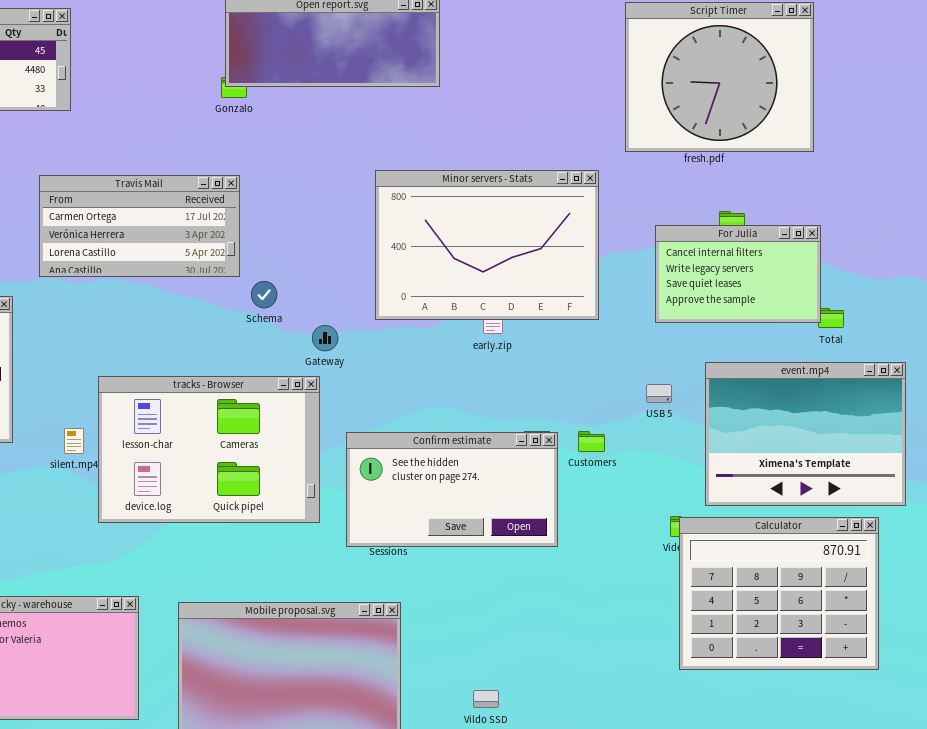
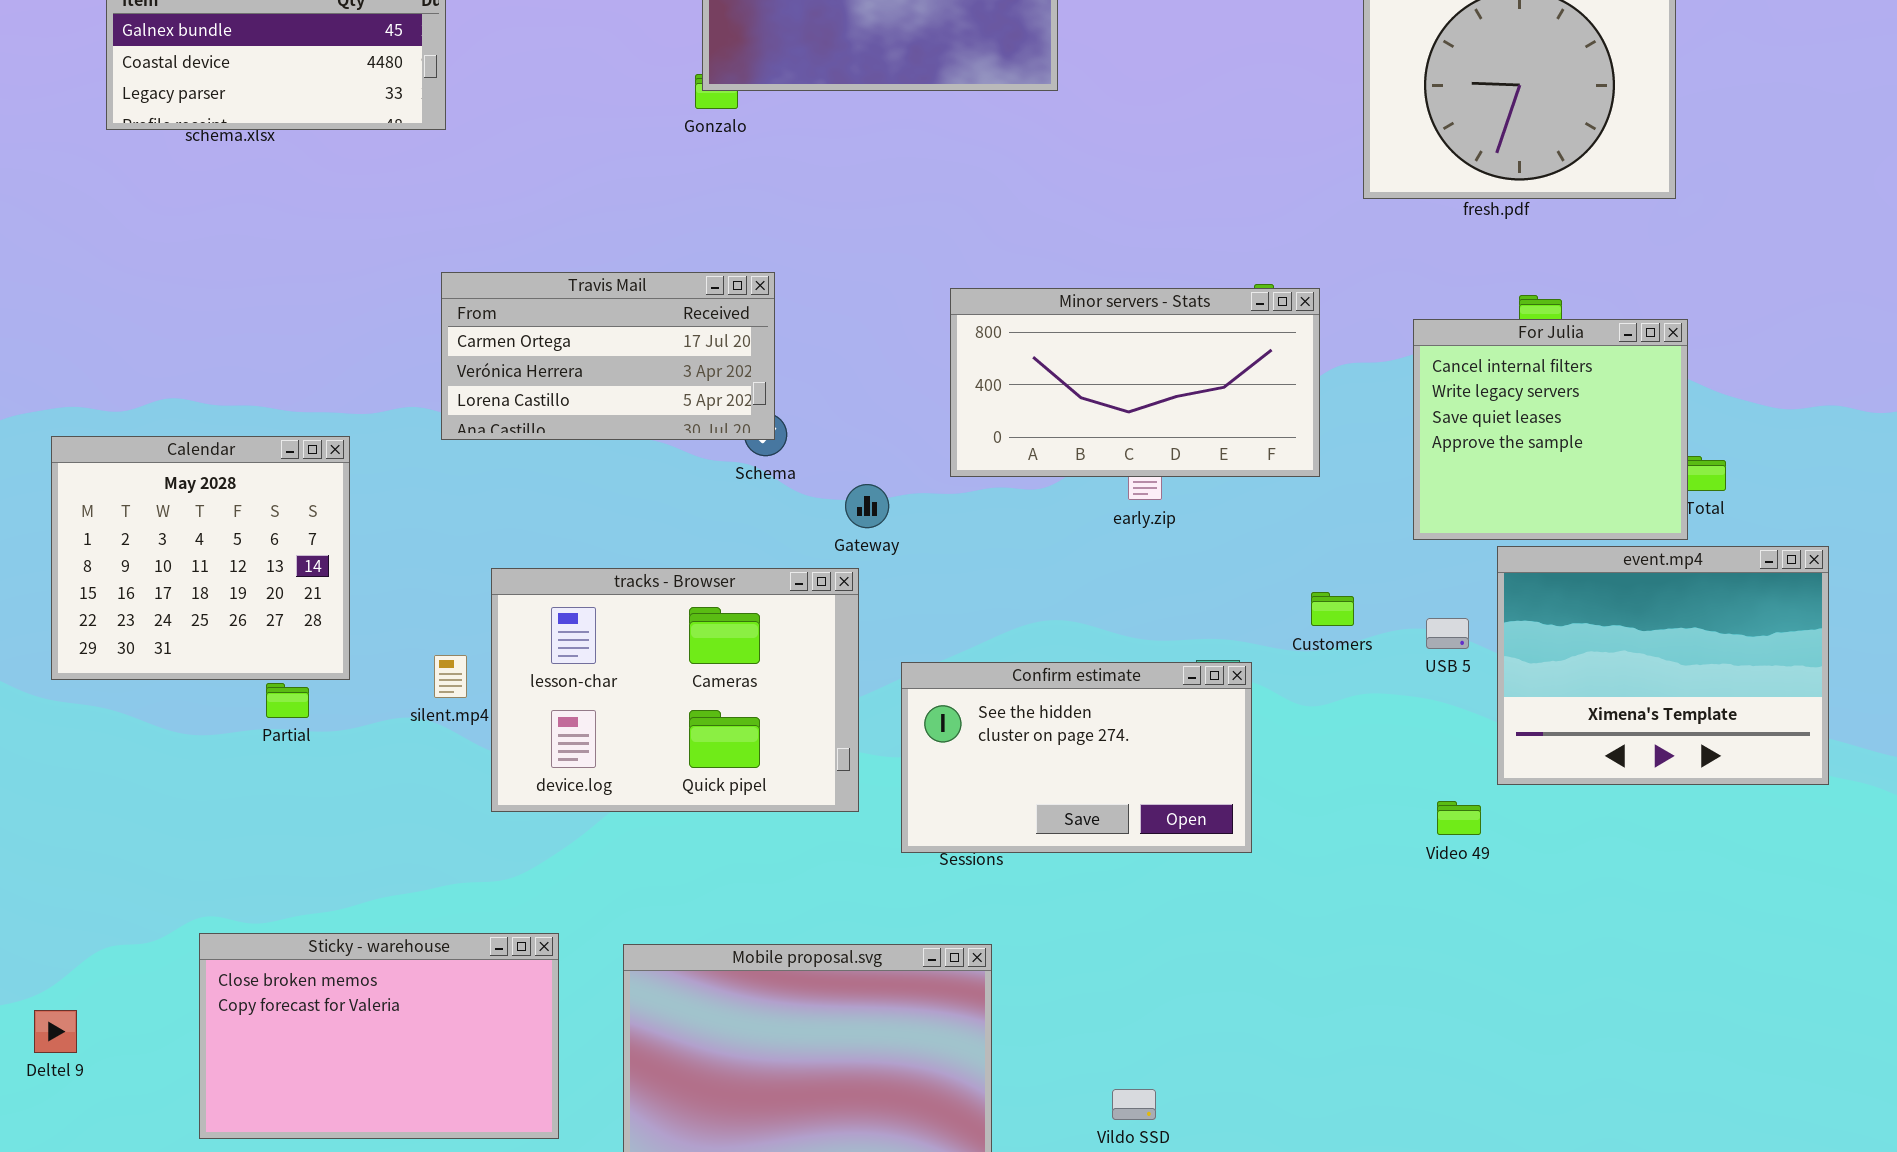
Minor servers - Stats: [375,170,599,320] -> [950,288,1320,477], resized
Travis Mail: [39,175,240,277] -> [441,272,775,440], moved
For Julia: [655,225,821,323] -> [1413,319,1688,540], resized
USB 5: [646,384,672,403] -> [1426,618,1469,649], moved
Customers: [578,431,605,452] -> [1311,592,1354,626], moved
Calculator: [679,517,879,670] -> none, closed

